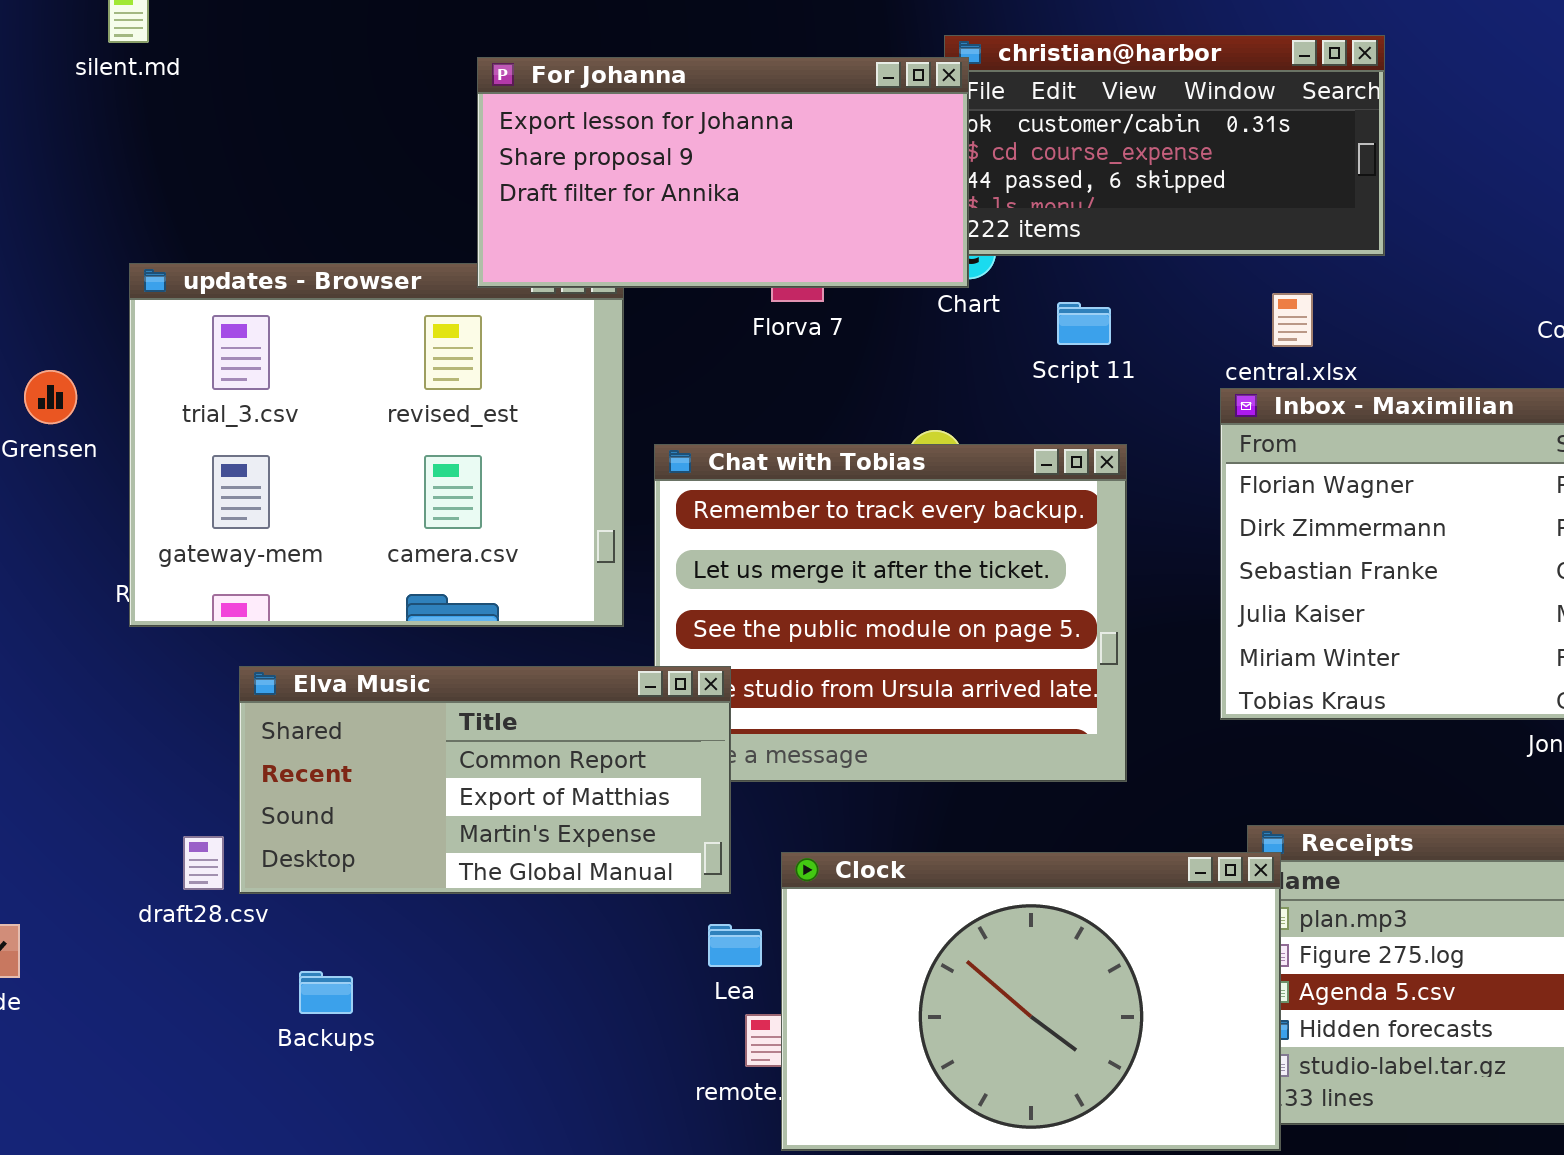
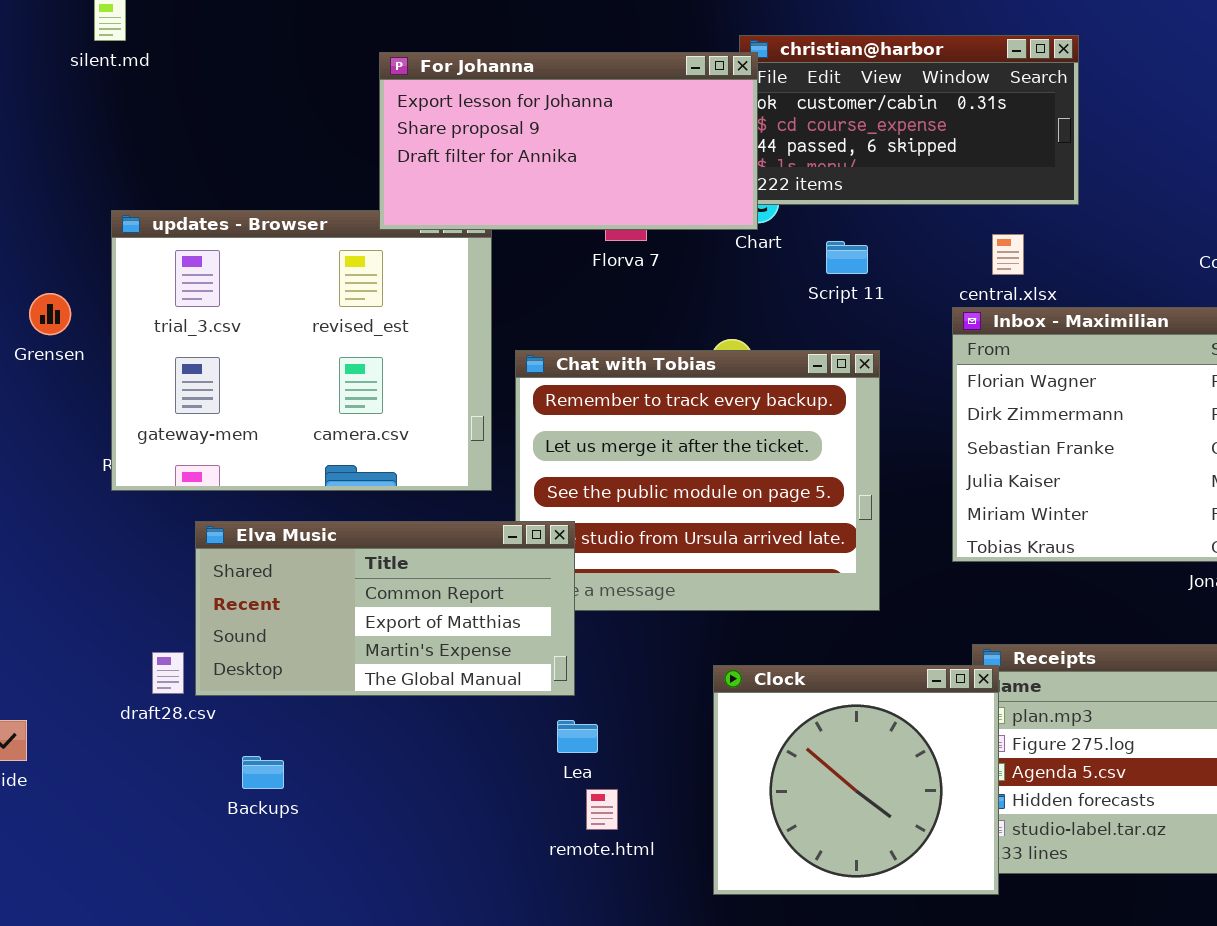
Clock: [781,852,1281,1151] -> [713,665,999,895], resized

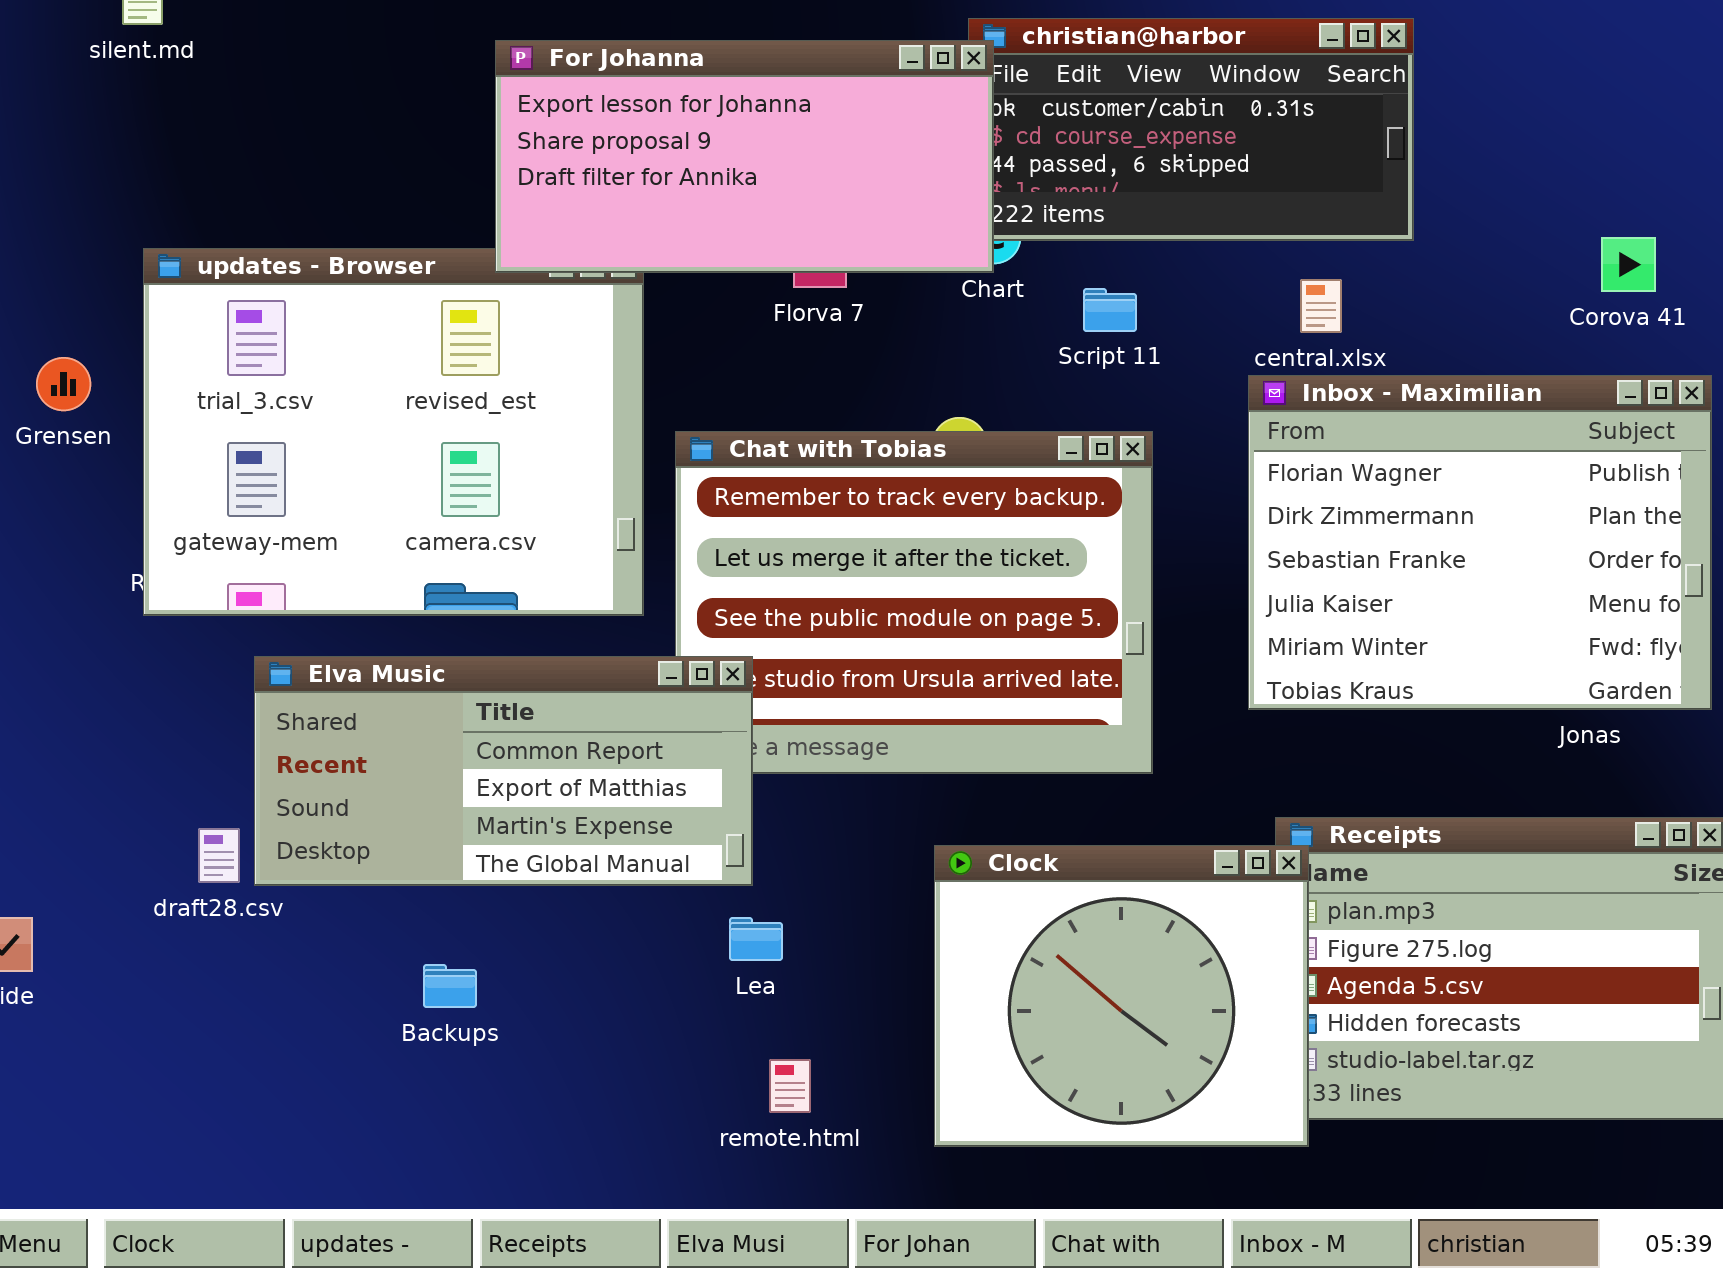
Backups: [242,756,284,789] -> [423,964,477,1008], moved
remote.html: [586,789,618,830] -> [769,1059,811,1113], moved

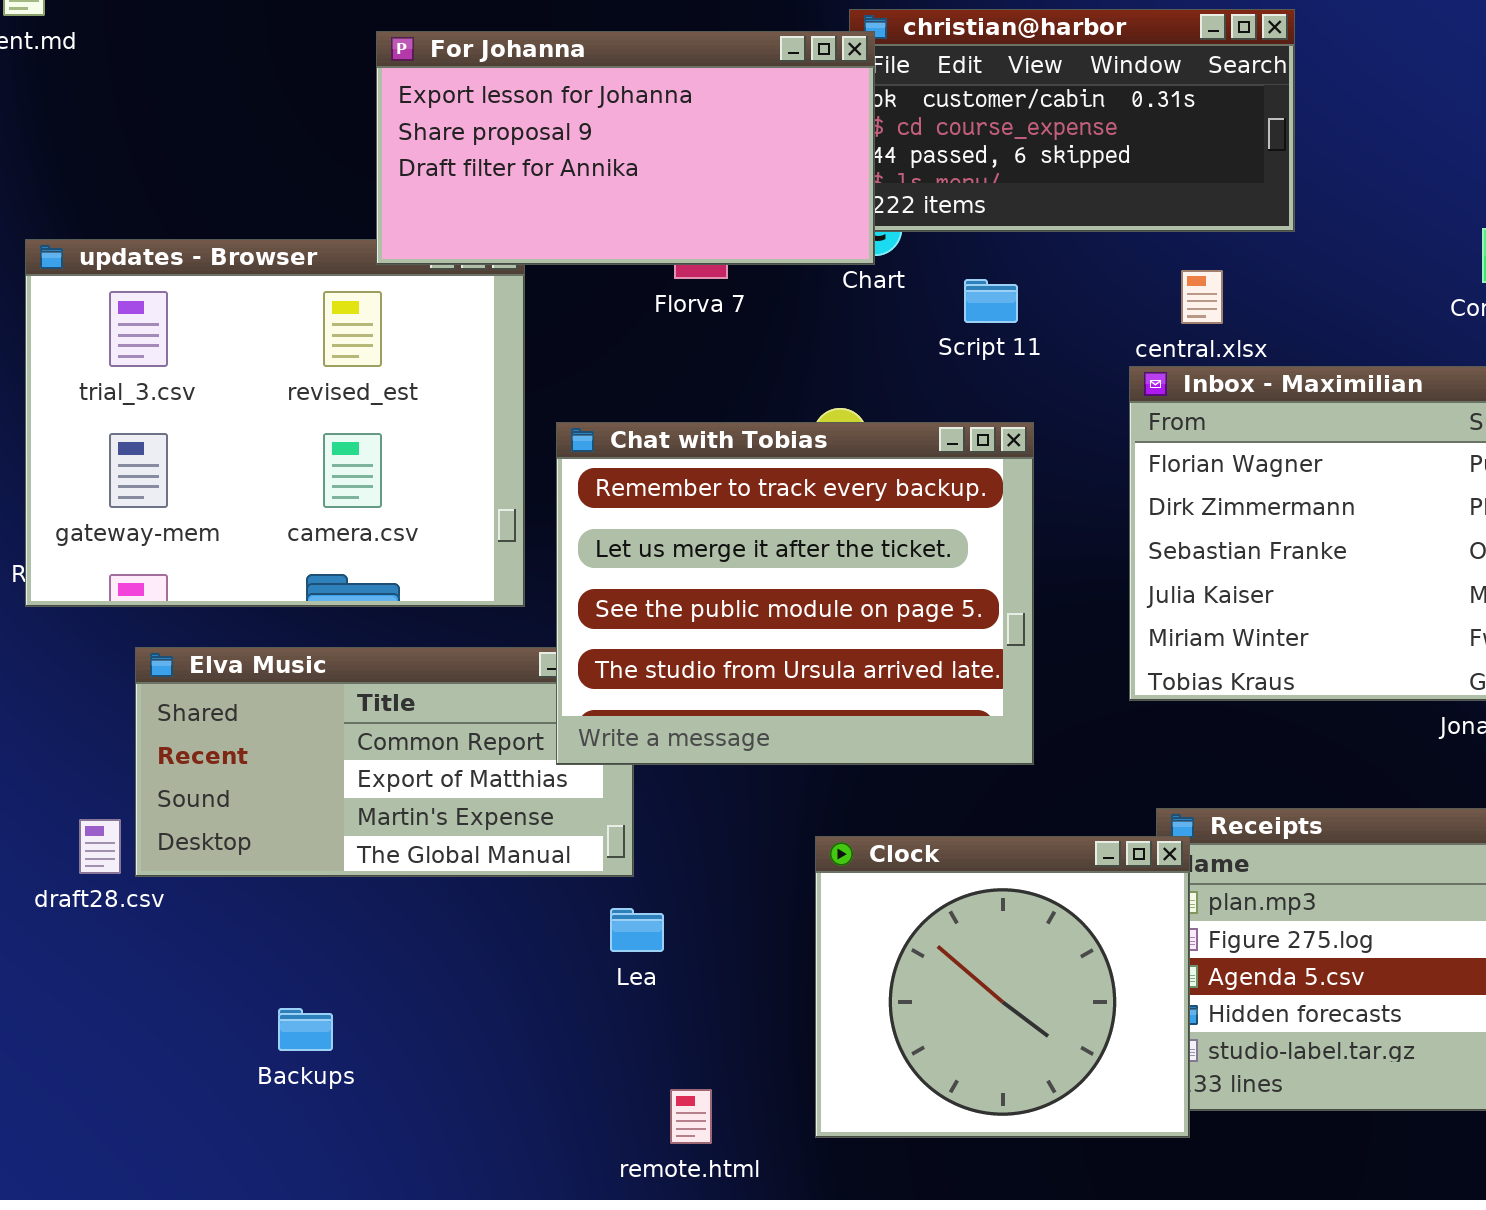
Chat with Tobias: [675,431,1153,774] -> [556,422,1034,765], raised
Backups: [423,964,477,1008] -> [278,1008,333,1051], moved
remote.html: [769,1059,811,1113] -> [670,1089,712,1144], moved

